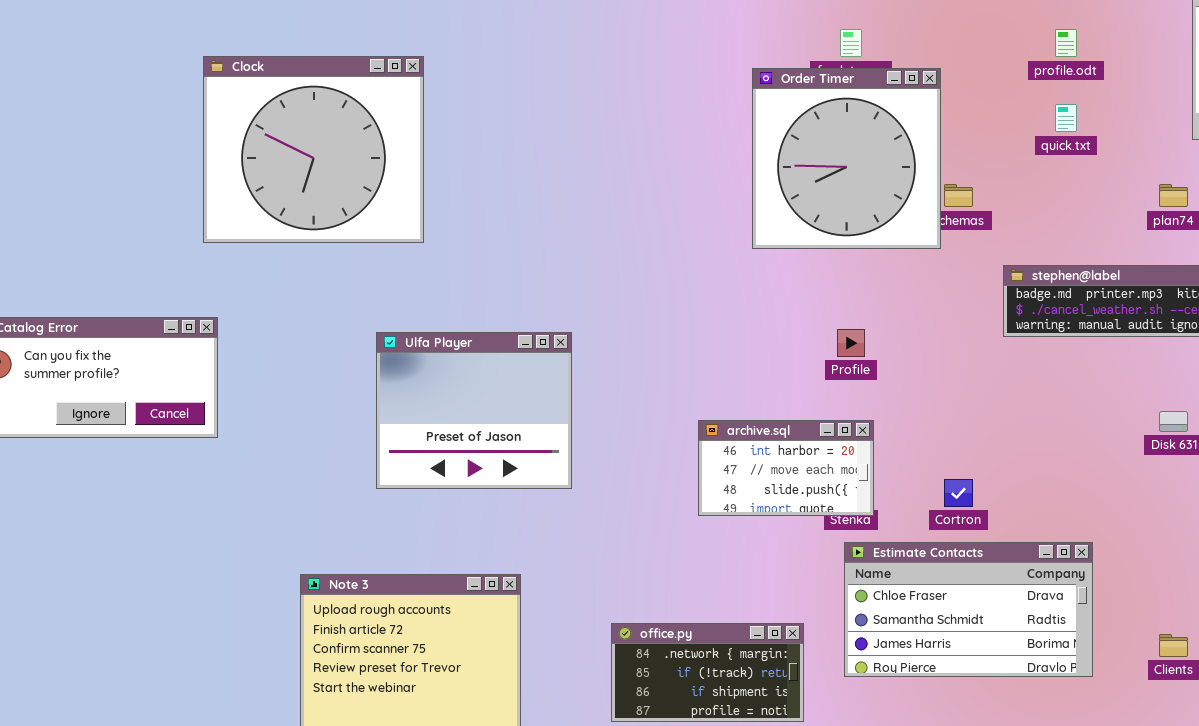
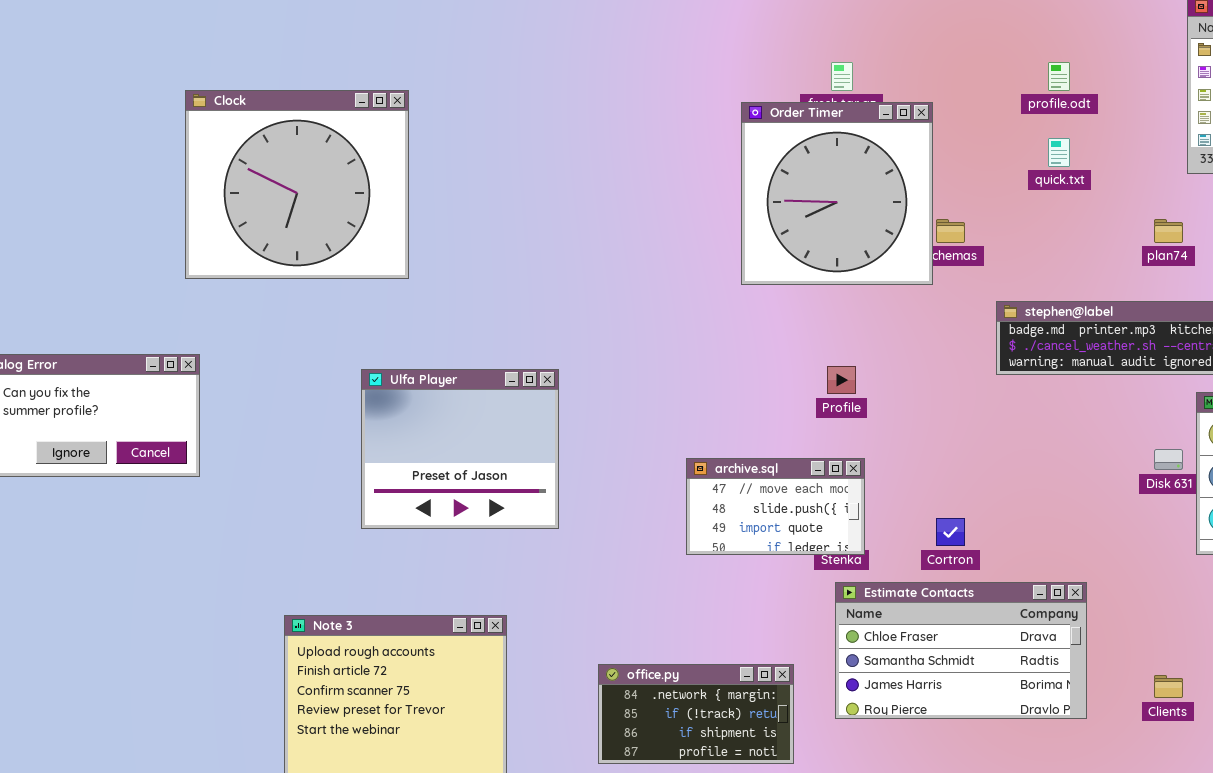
archive.sql: [698,420,874,516] -> [686,458,865,555], scrolled down 1 row

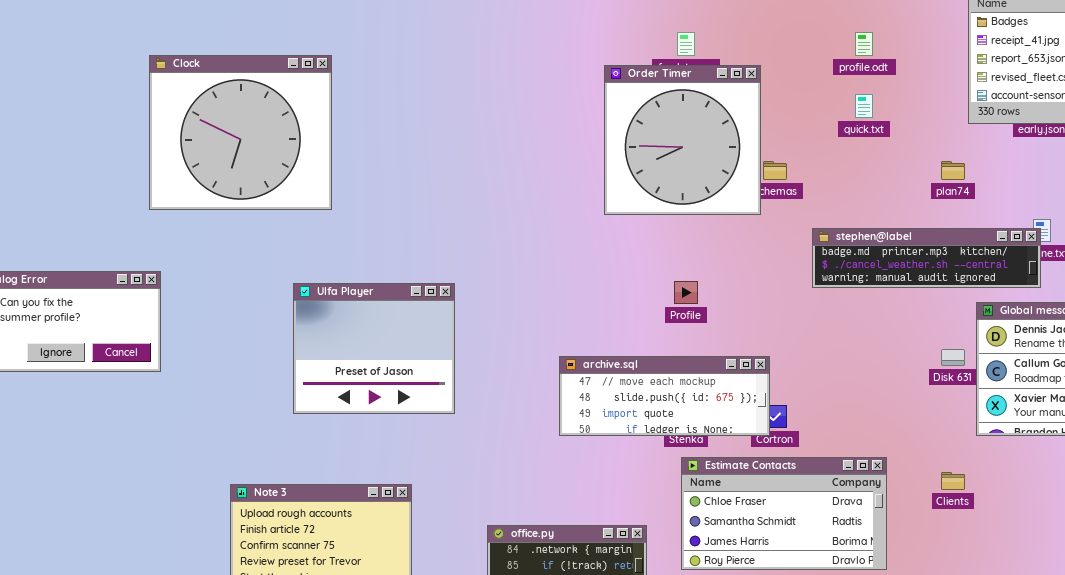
archive.sql: [686,458,865,555] -> [559,356,770,436], resized
Clients: [1154,675,1183,698] -> [941,472,965,490], moved

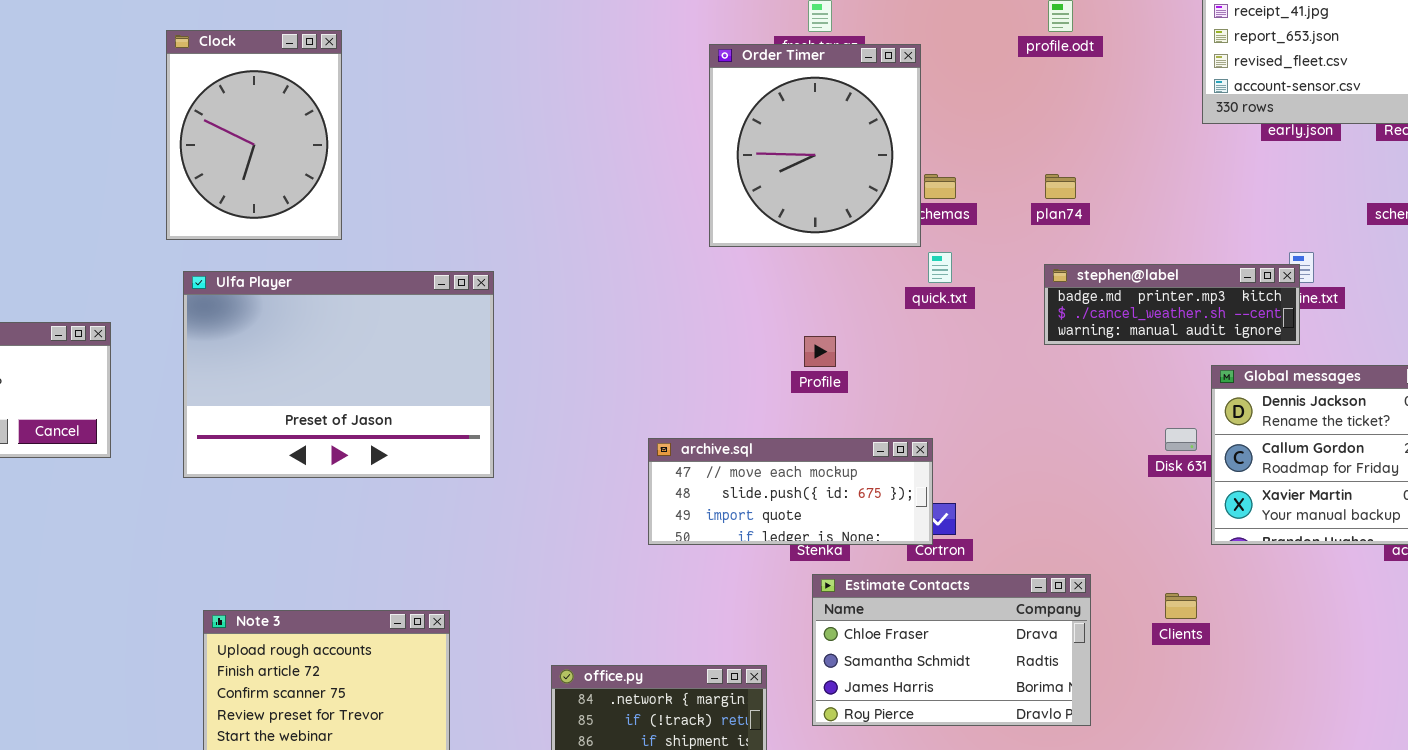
Clock: [149,55,332,210] -> [166,30,342,240], resized
quick.txt: [855,94,873,118] -> [928,252,952,283], moved
plan74: [941,161,965,180] -> [1045,174,1076,199], moved
stephen@label: [812,228,1041,288] -> [1044,264,1300,345], resized
Ulfa Player: [293,283,455,414] -> [183,271,494,478], moved, resized

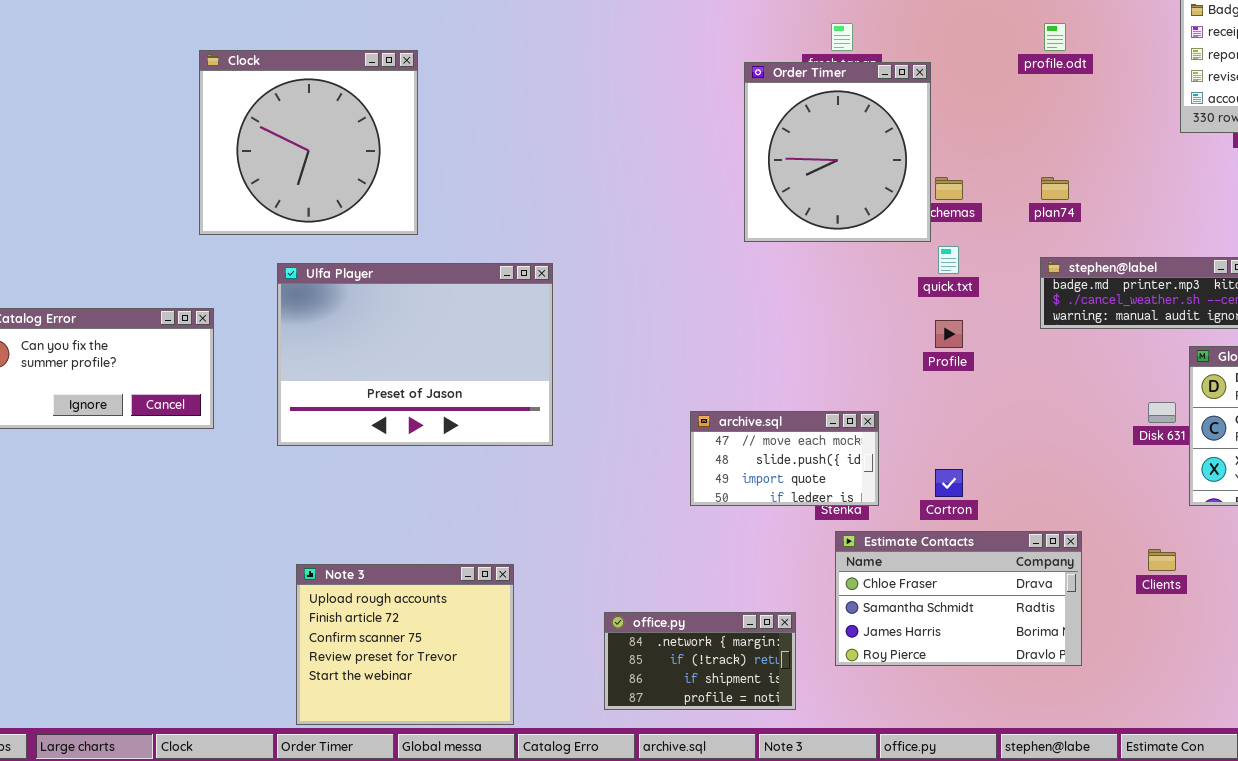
Clock: [166,30,342,240] -> [199,50,418,235], resized
Profile: [804,336,836,367] -> [935,320,963,348], moved
archive.sql: [648,438,933,545] -> [690,411,879,506], resized

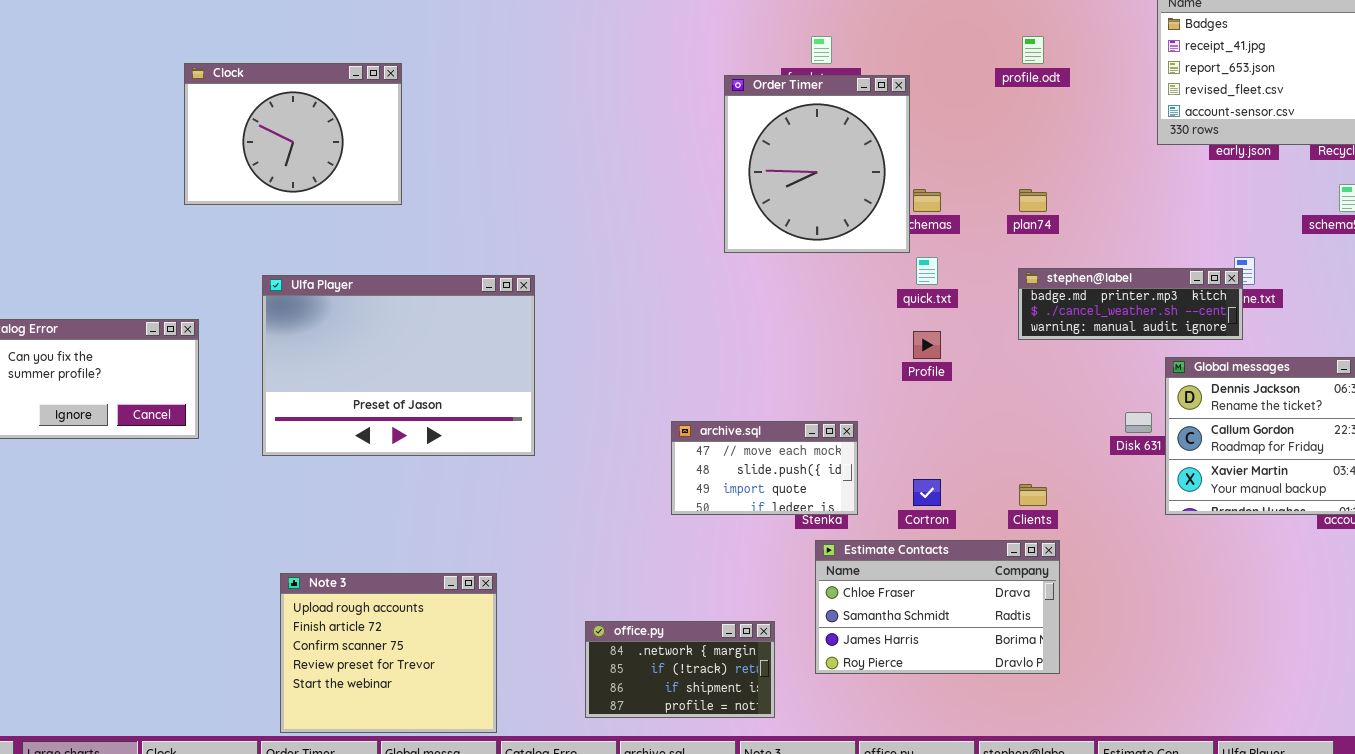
Clock: [199,50,418,235] -> [184,63,402,205], resized
Clients: [1148,549,1176,571] -> [1019,484,1047,506], moved

